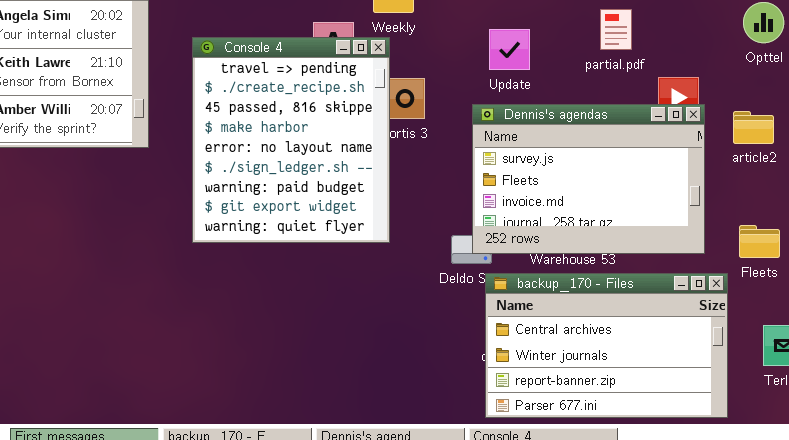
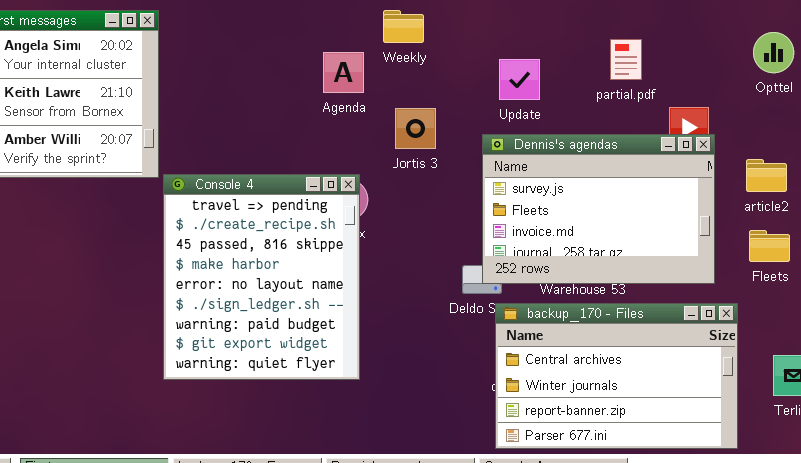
Console 4: [192,37,390,243] -> [163,174,360,380], moved
article2: [733,111,774,144] -> [746,159,787,192], moved
Fleets: [739,225,780,258] -> [749,230,790,262], moved

